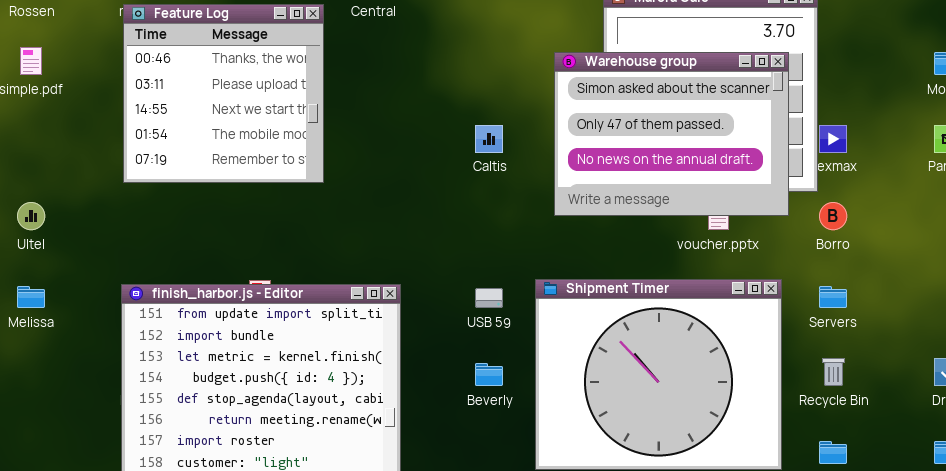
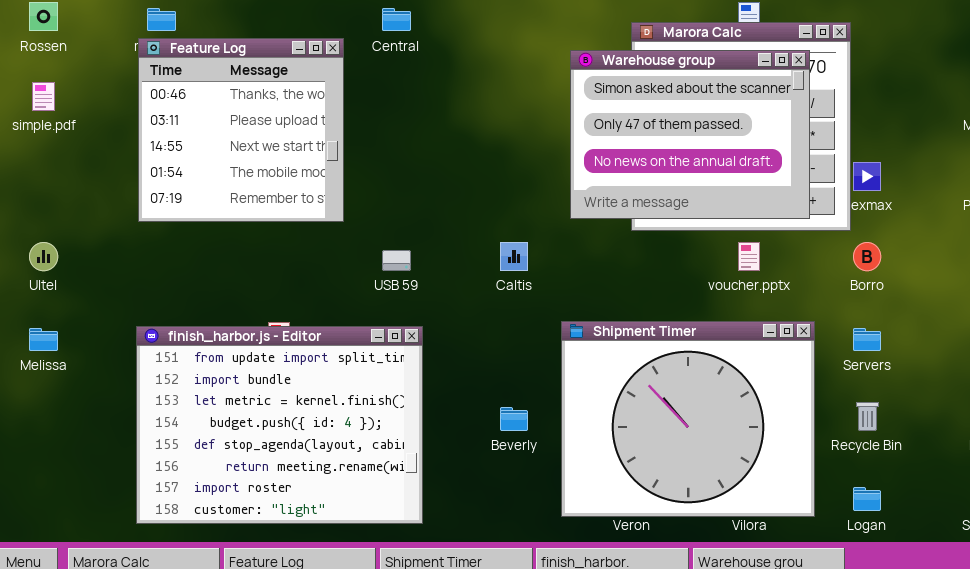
Warehouse group: [554,52,789,216] -> [570,50,810,219], moved
Caltis: [475,125,503,153] -> [500,242,528,271], moved
USB 59: [475,288,503,308] -> [382,250,411,271], moved

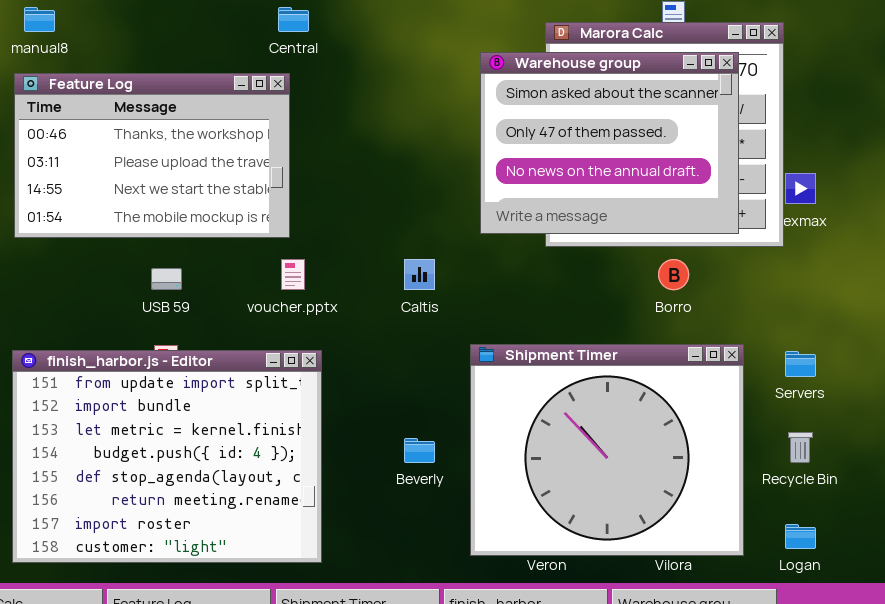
Feature Log: [138,38,344,222] -> [14,73,290,238], resized
voucher.pptx: [738,242,760,271] -> [281,259,305,290], moved
Borro: [853,242,881,271] -> [658,259,689,290], moved
USB 59: [382,250,411,271] -> [151,268,182,290], moved

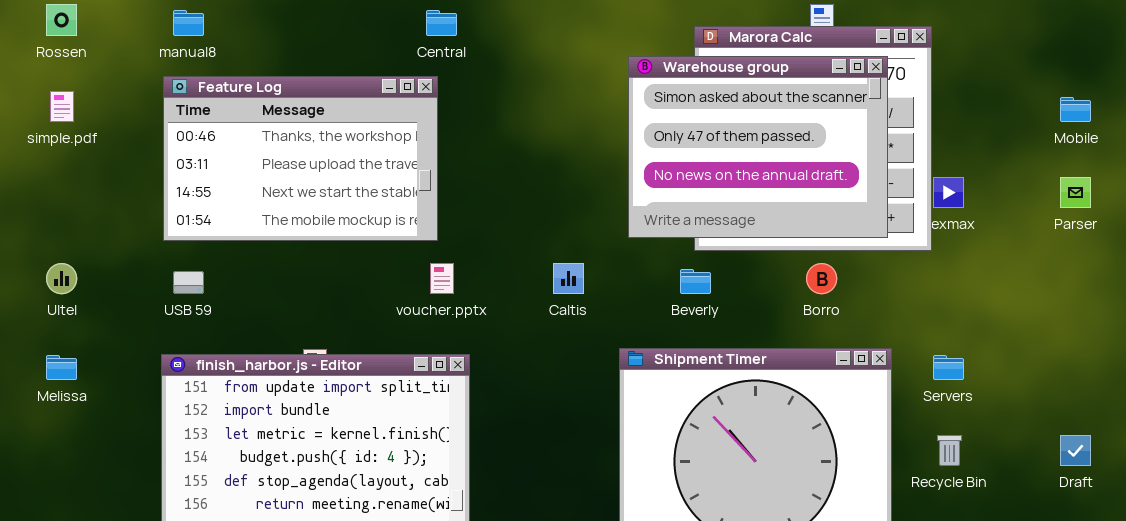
USB 59: [151,268,182,290] -> [173,271,204,294], moved
Beverly: [404,438,435,463] -> [680,269,711,294], moved

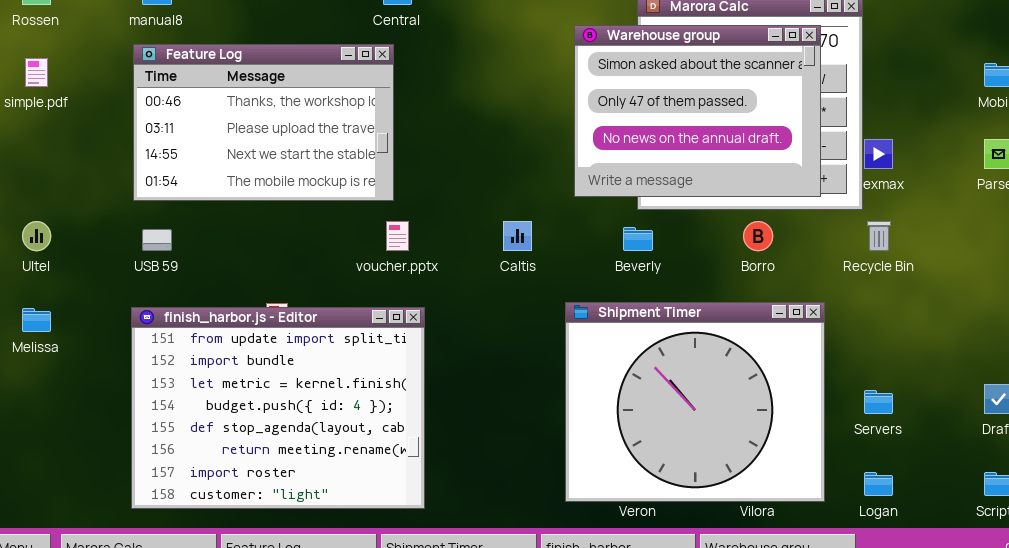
Servers: [933,355,964,380] -> [864,390,893,414], moved
Recycle Bin: [937,435,962,466] -> [867,221,891,251], moved

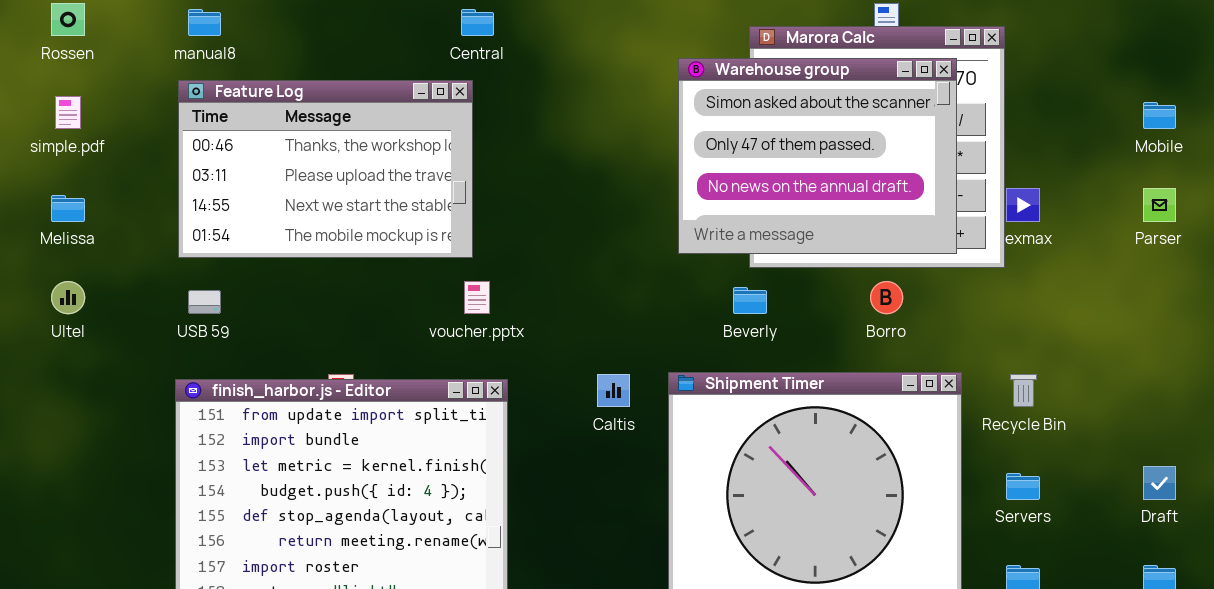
Caltis: [503,221,532,251] -> [597,374,630,407], moved
Recycle Bin: [867,221,891,251] -> [1010,374,1037,407], moved
Melissa: [22,308,51,332] -> [51,195,85,222], moved

